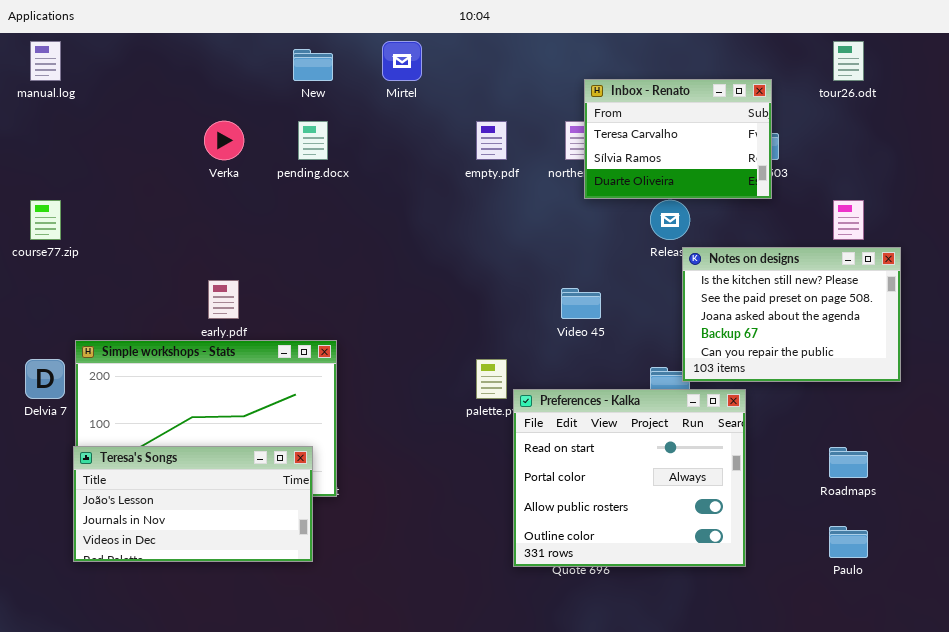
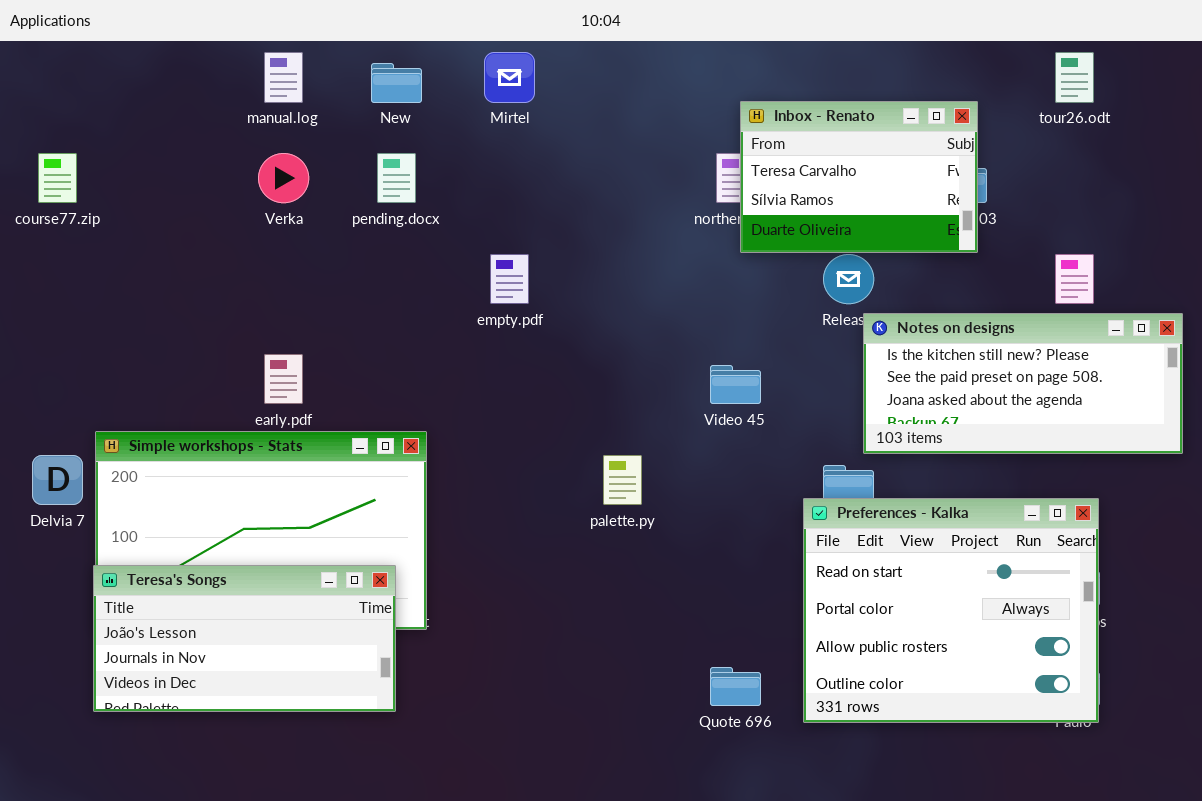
manual.log: [30,41,61,81] -> [264,52,303,103], moved
empty.pdf: [476,121,507,160] -> [490,254,529,304], moved
course77.zip: [30,200,61,240] -> [38,153,77,203], moved
Notes on designs: [682,247,901,382] -> [863,313,1183,454], resized
Preferences - Kalka: [513,389,746,567] -> [803,498,1099,723], moved

